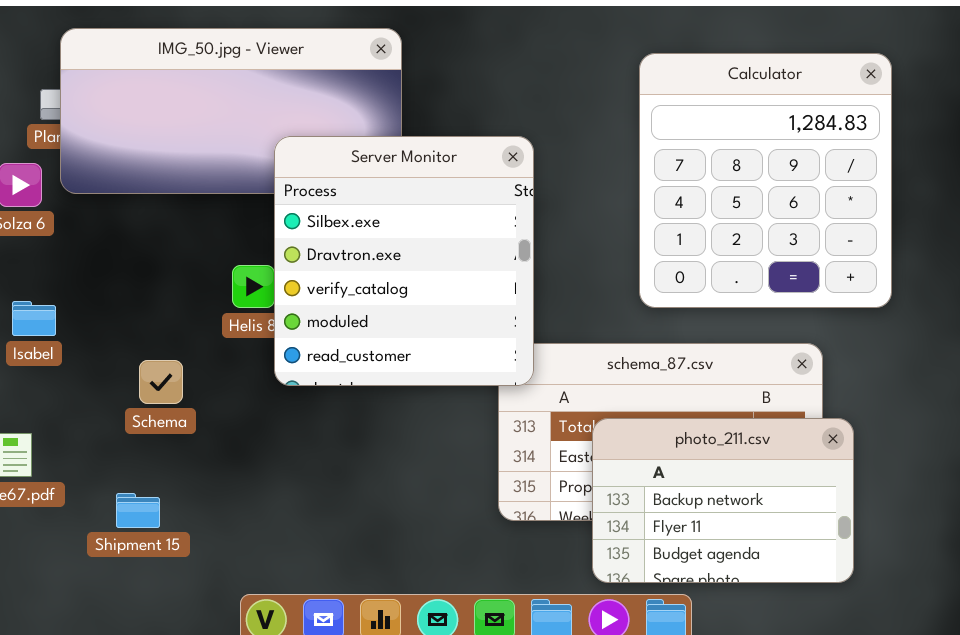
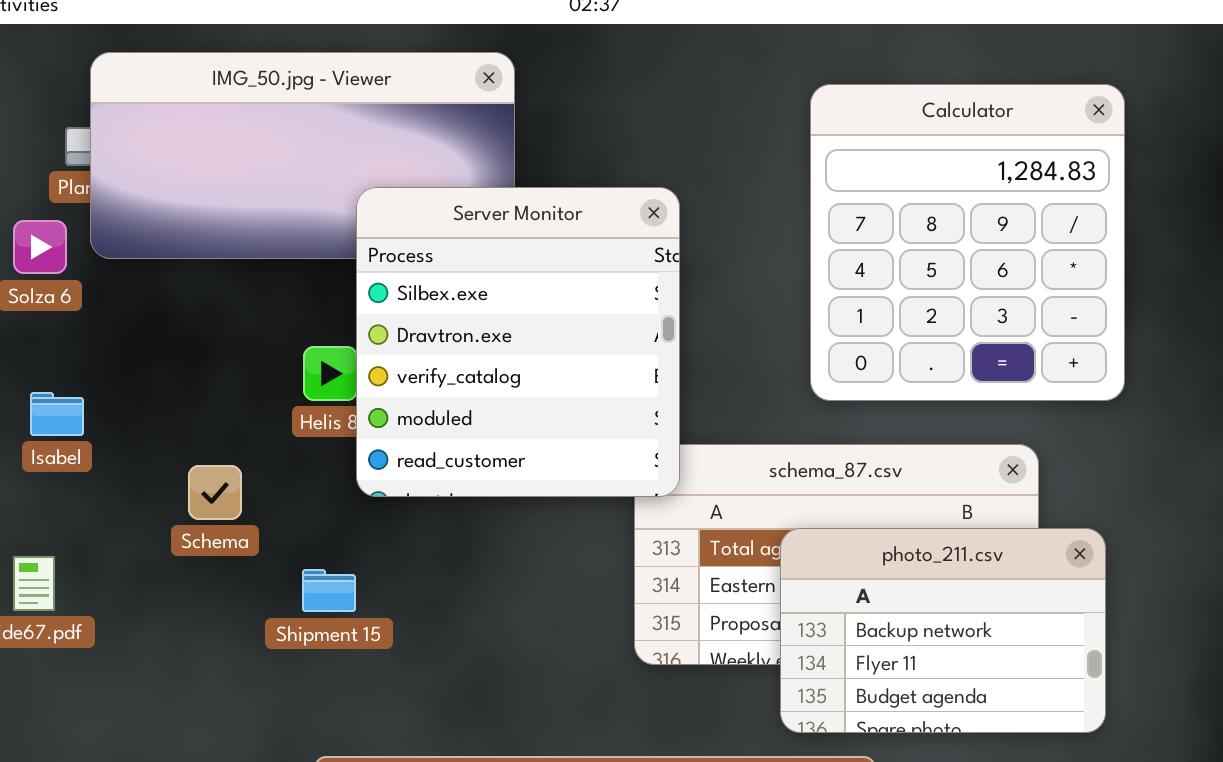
photo_211.csv: [592,418,854,583] -> [780,528,1106,733], moved
Shipment 15: [116,493,160,528] -> [302,569,356,612], moved

